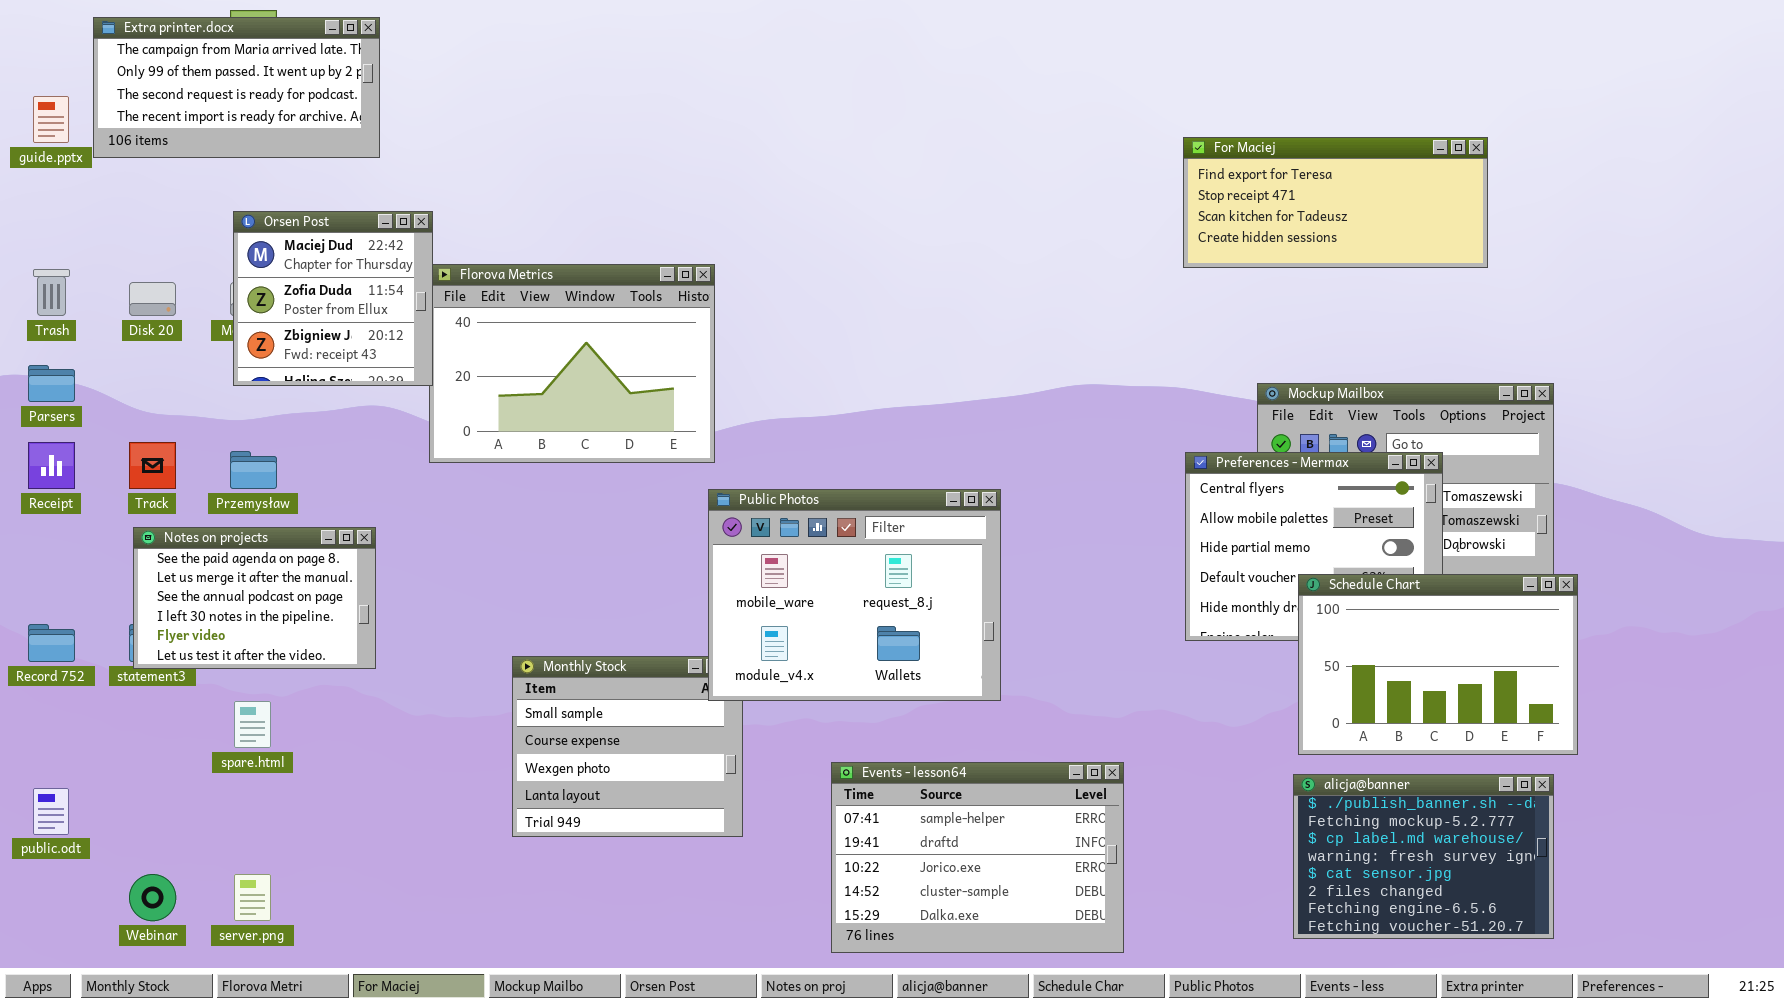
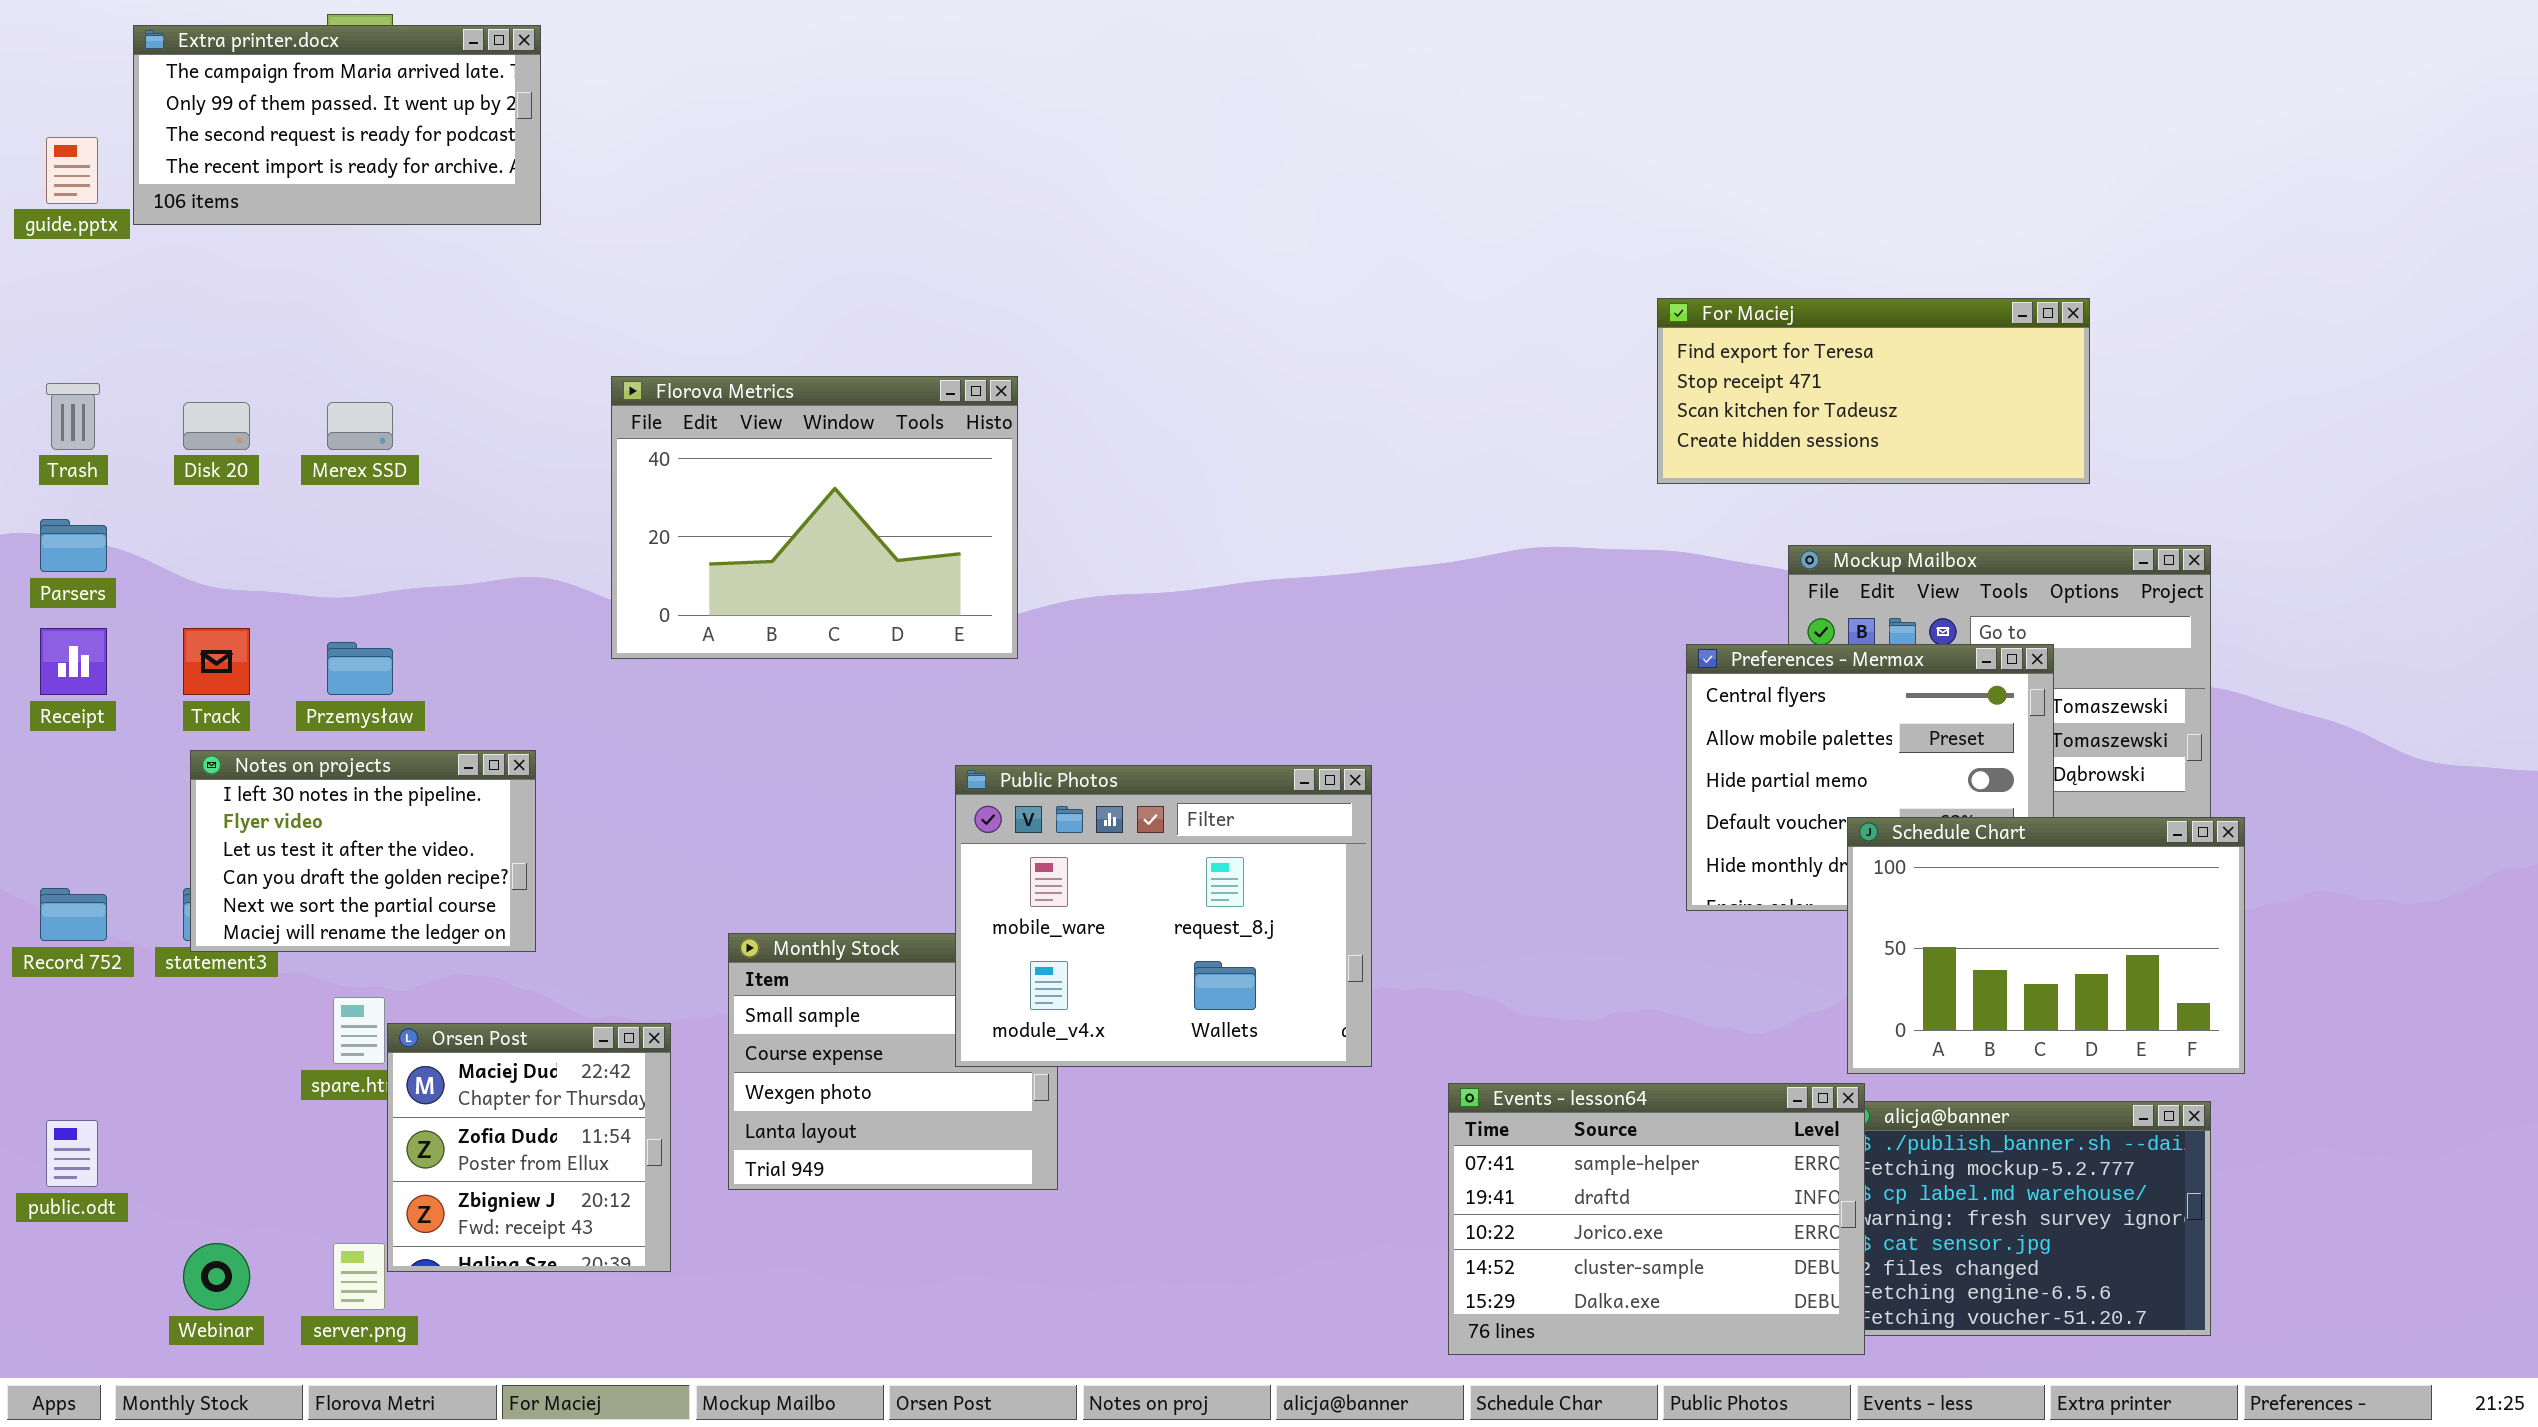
For Maciej: [1183,137,1488,268] -> [1657,298,2090,484], moved
Orsen Post: [233,211,433,386] -> [387,1023,671,1272], moved
Public Photos: [708,489,1001,701] -> [955,765,1372,1067], moved
Notes on projects: [133,527,376,669] -> [190,750,536,952], scrolled down 3 rows
Events - lesson64: [831,762,1124,953] -> [1448,1083,1865,1355], moved

